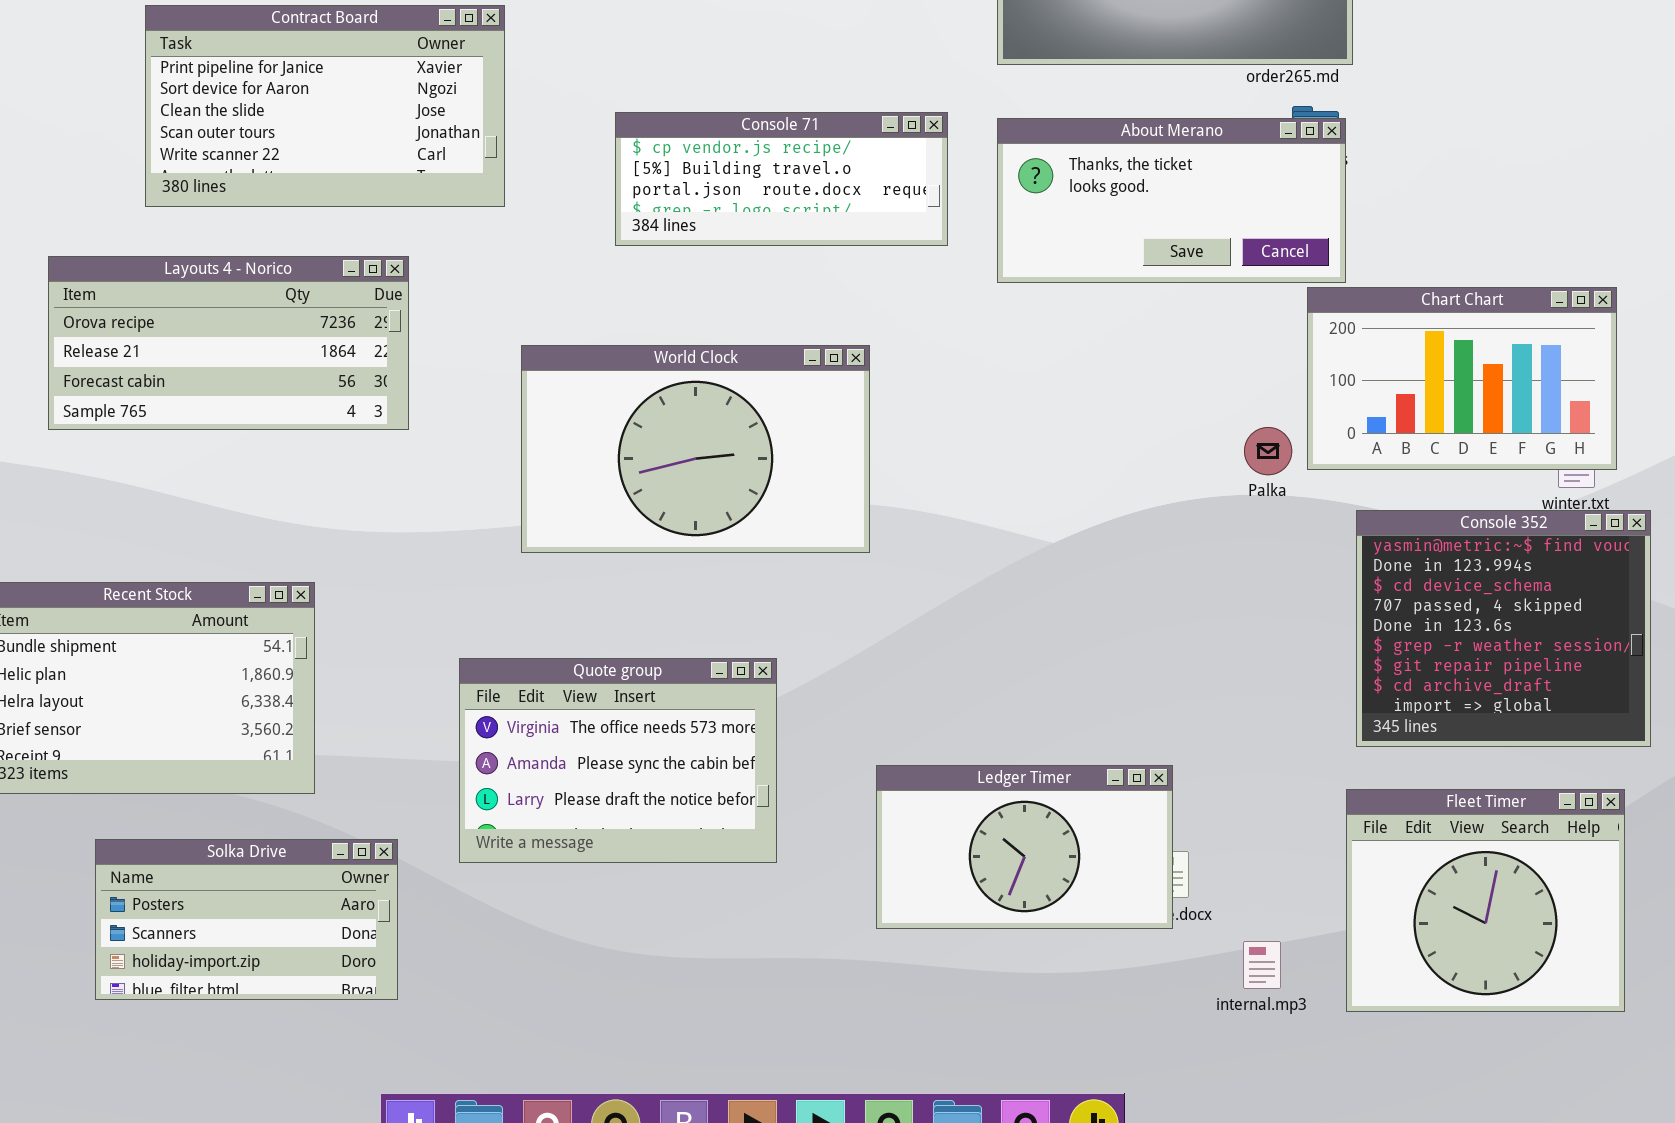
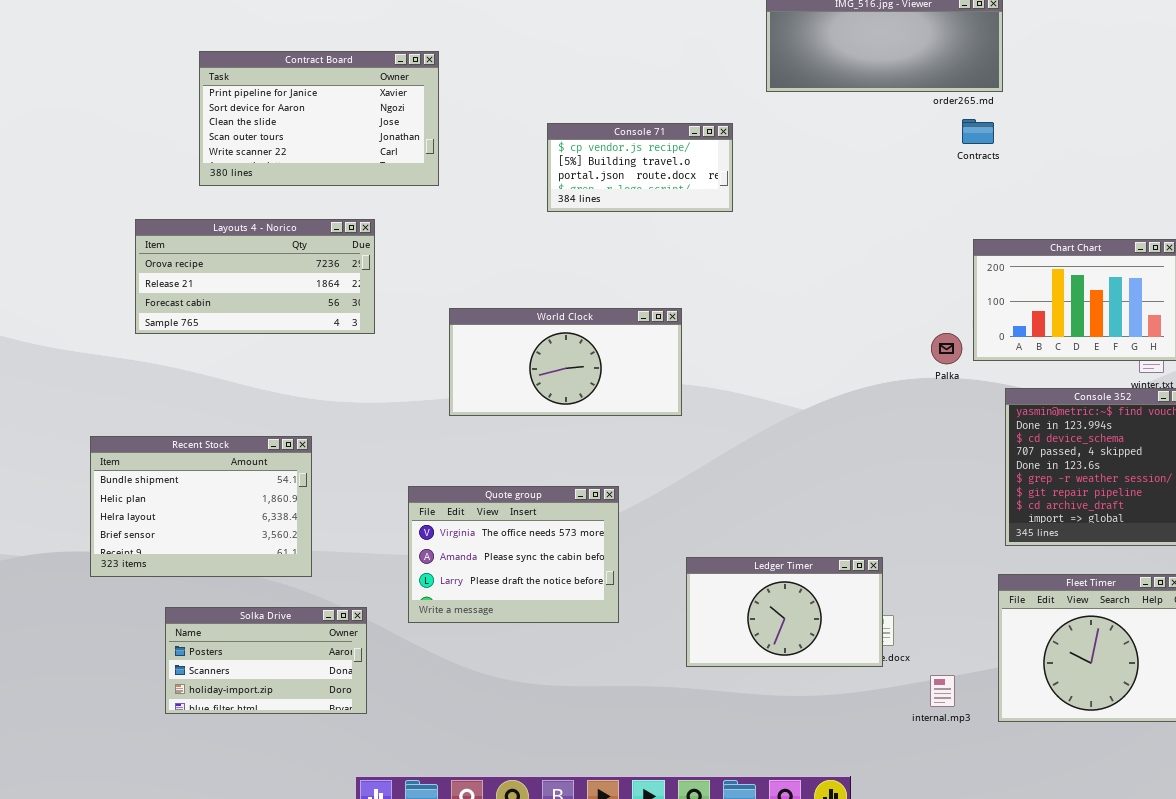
Console 71: [615,112,948,246] -> [547,123,733,212], resized
About Merano: [997,118,1346,283] -> none, closed
World Clock: [521,345,870,553] -> [449,308,682,416], resized

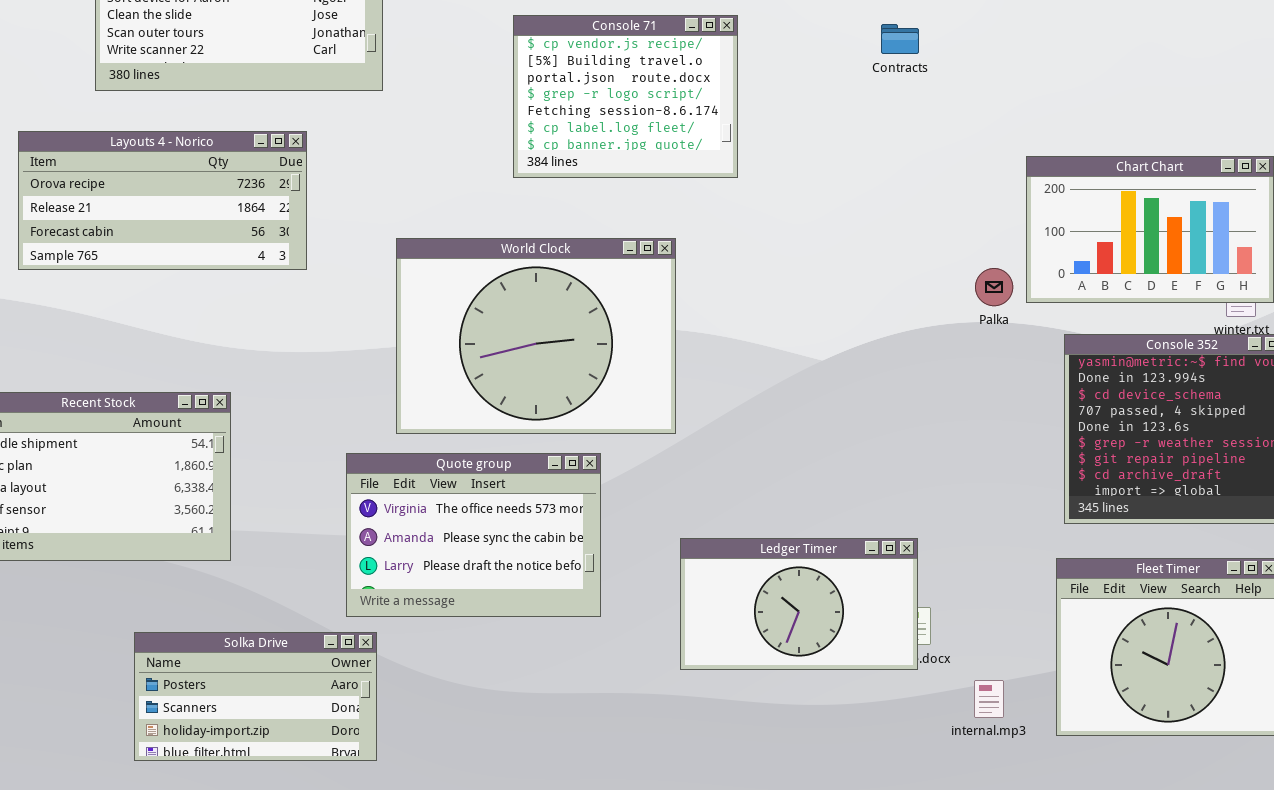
Contracts: [962,119,994,144] -> [881,24,919,54], moved
Console 71: [547,123,733,212] -> [513,15,738,178], resized
World Clock: [449,308,682,416] -> [396,238,676,434], resized
Solka Drive: [165,607,367,714] -> [134,632,377,761], moved

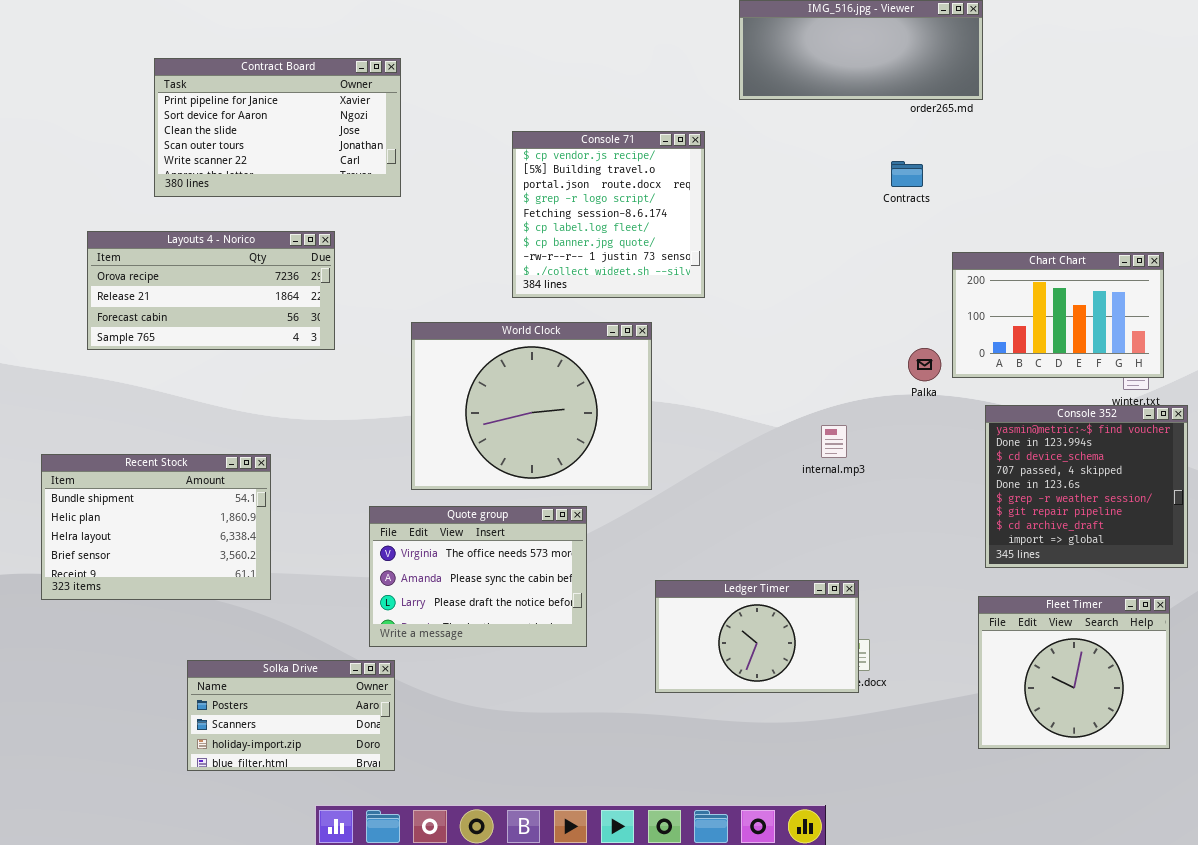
Console 71: [513,15,738,178] -> [512,131,705,298], resized
Contracts: [881,24,919,54] -> [891,161,923,187], moved
internal.mp3: [974,680,1004,718] -> [821,425,847,458], moved

